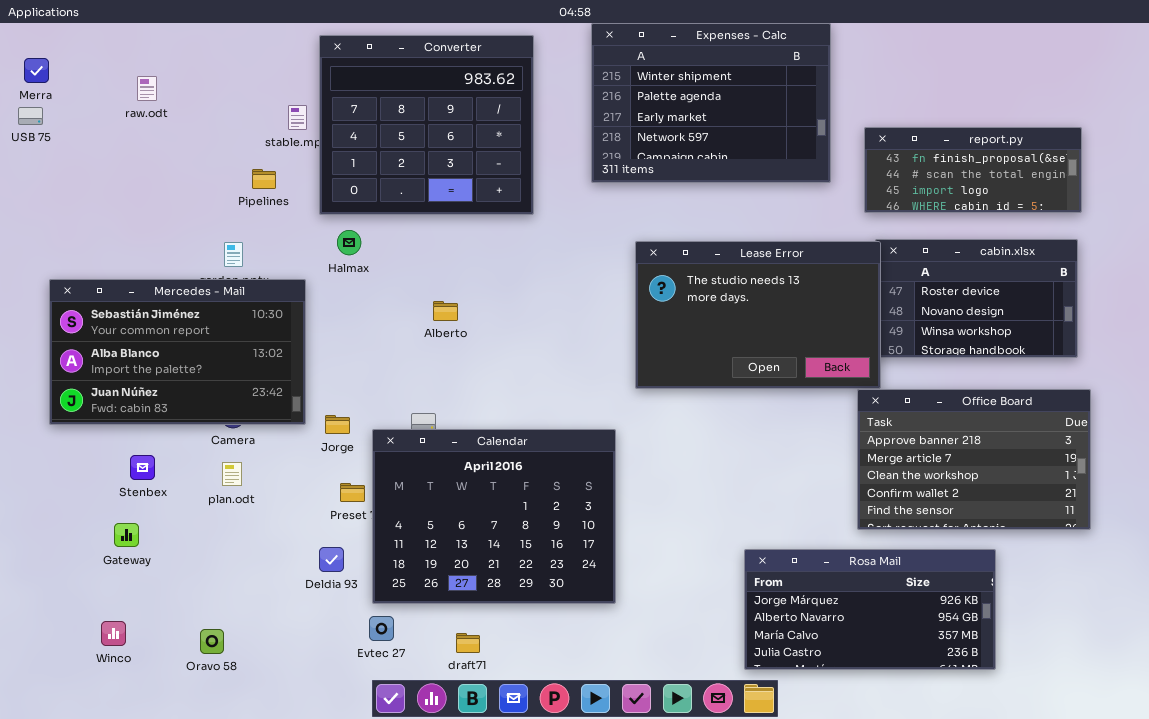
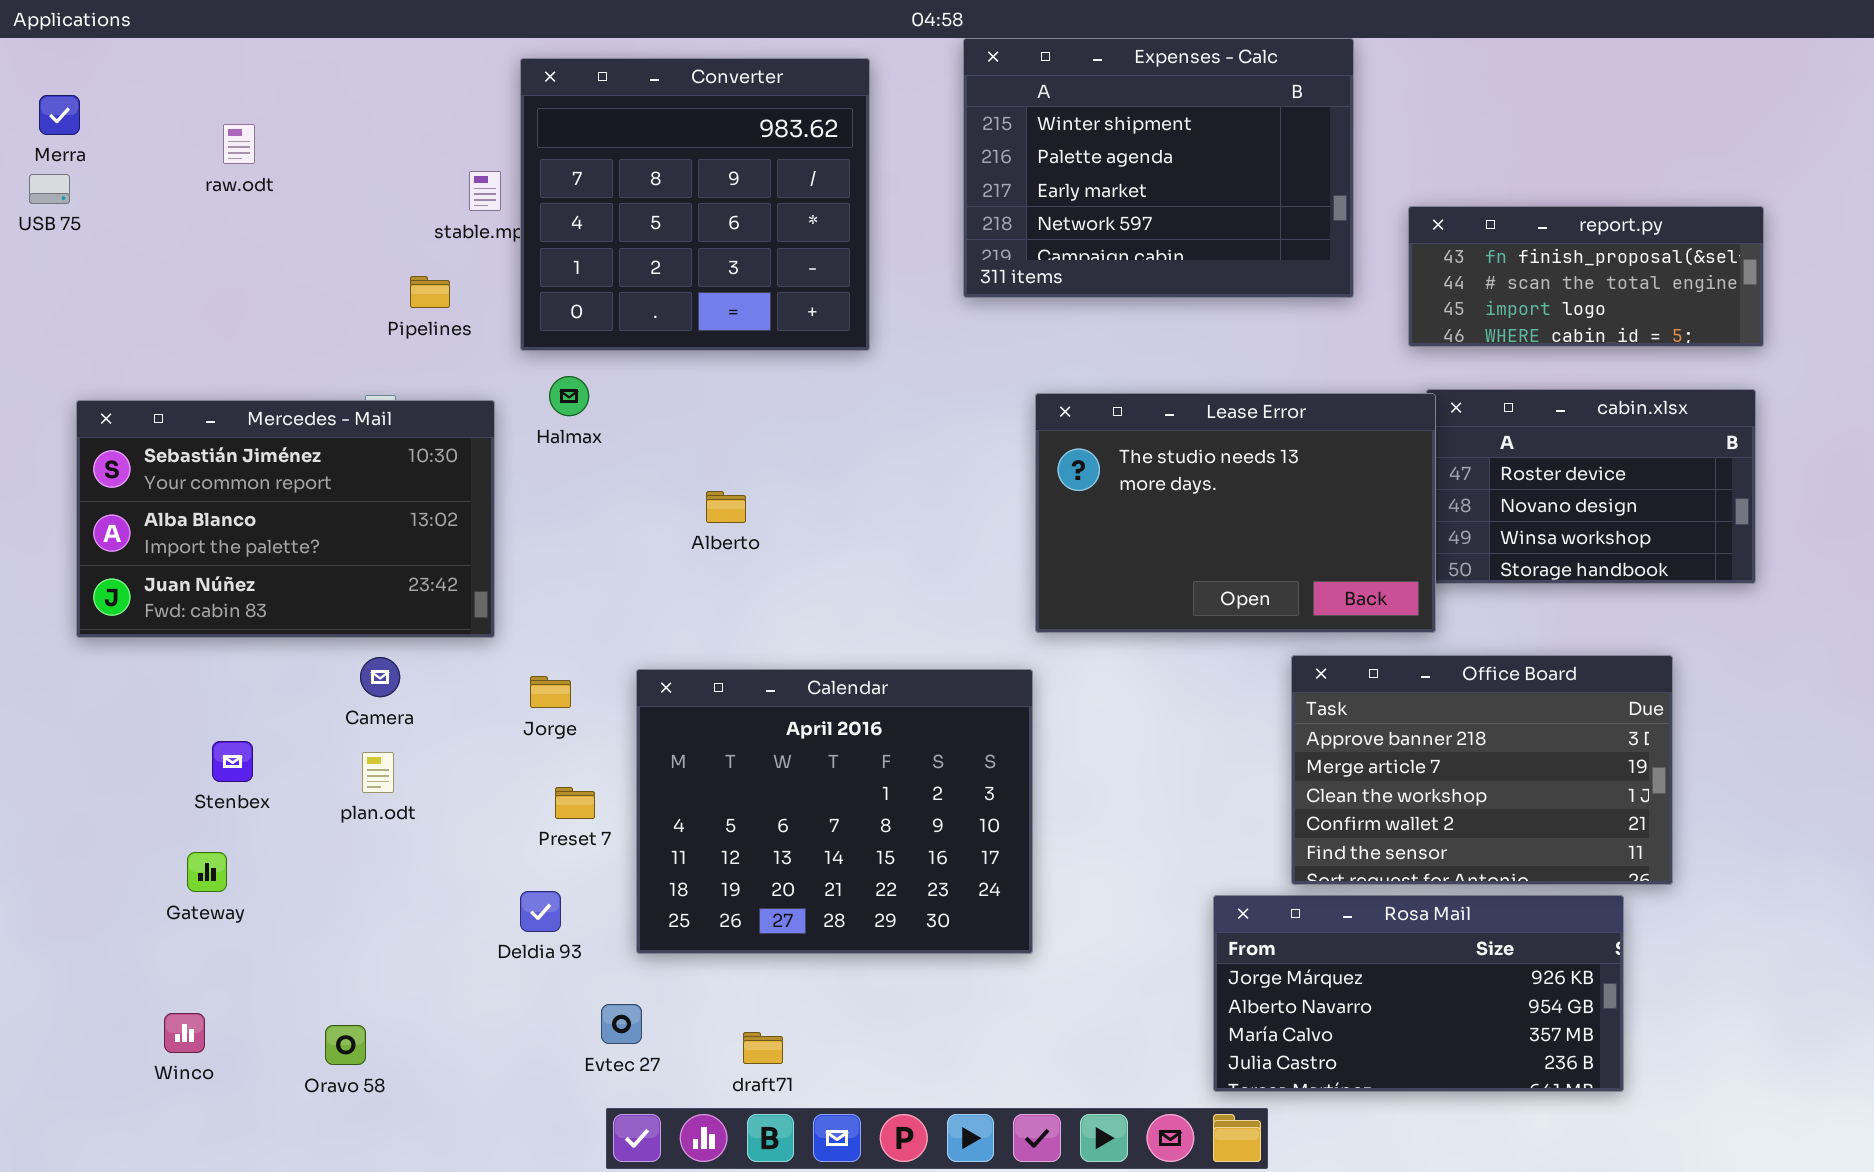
Mercedes - Mail: [49,279,306,425] -> [76,400,495,638], moved
Office Board: [857,389,1091,530] -> [1291,655,1673,885], moved
Calendar: [372,429,616,604] -> [636,669,1033,954], moved

